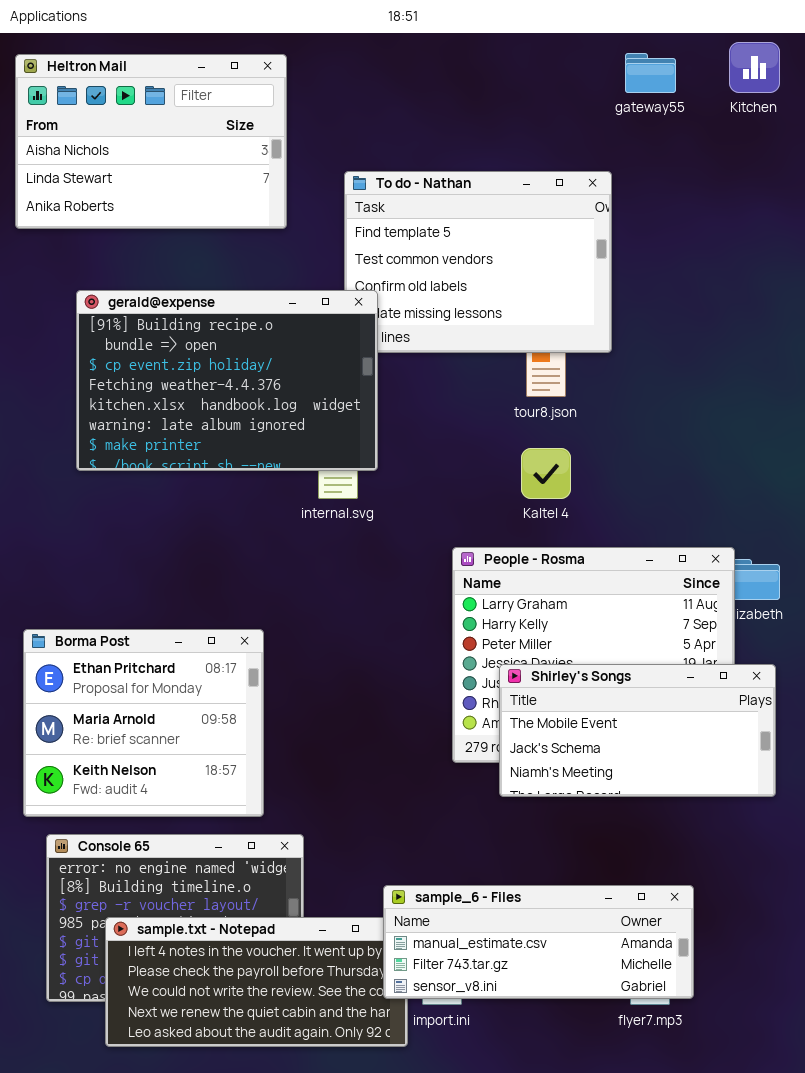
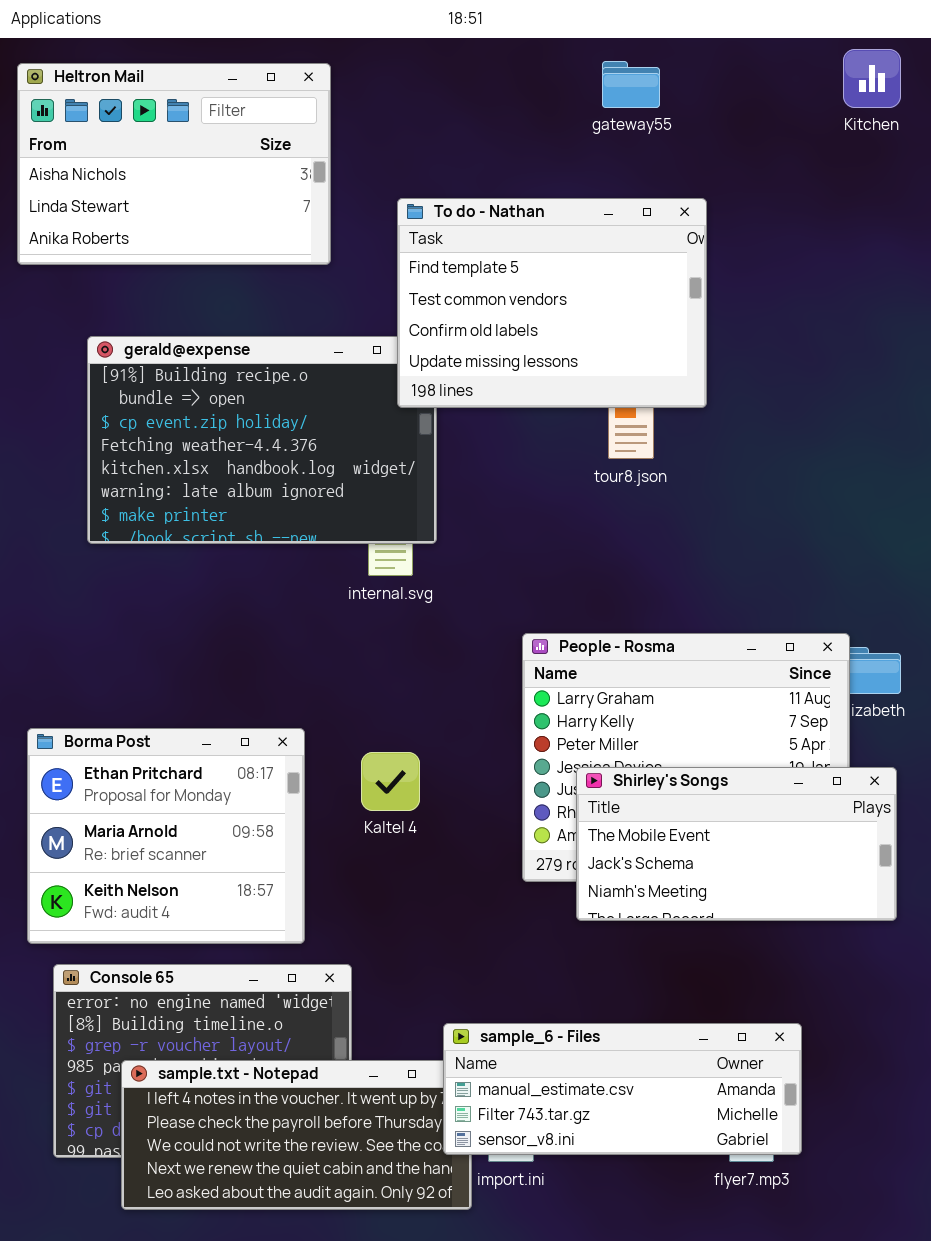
gateway55: [625,53,676,93] -> [602,61,660,108], moved
To do - Nathan: [344,171,612,353] -> [397,198,707,408], raised
Kaltel 4: [521,448,571,499] -> [361,752,420,811], moved

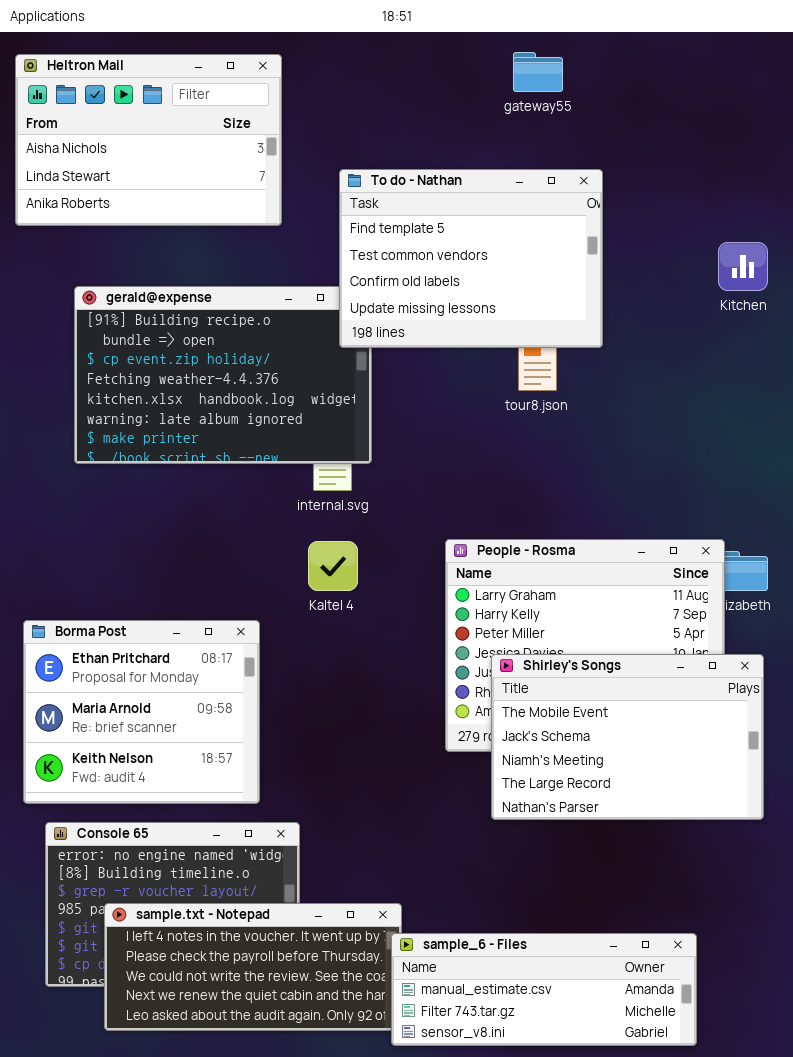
Kitchen: [843,49,901,108] -> [718,242,768,291], moved
Kaltel 4: [361,752,420,811] -> [308,541,358,591], moved
Shirley's Songs: [576,767,897,921] -> [491,654,764,820], resized
sample_6 - Files: [443,1023,802,1155] -> [391,933,697,1046], moved

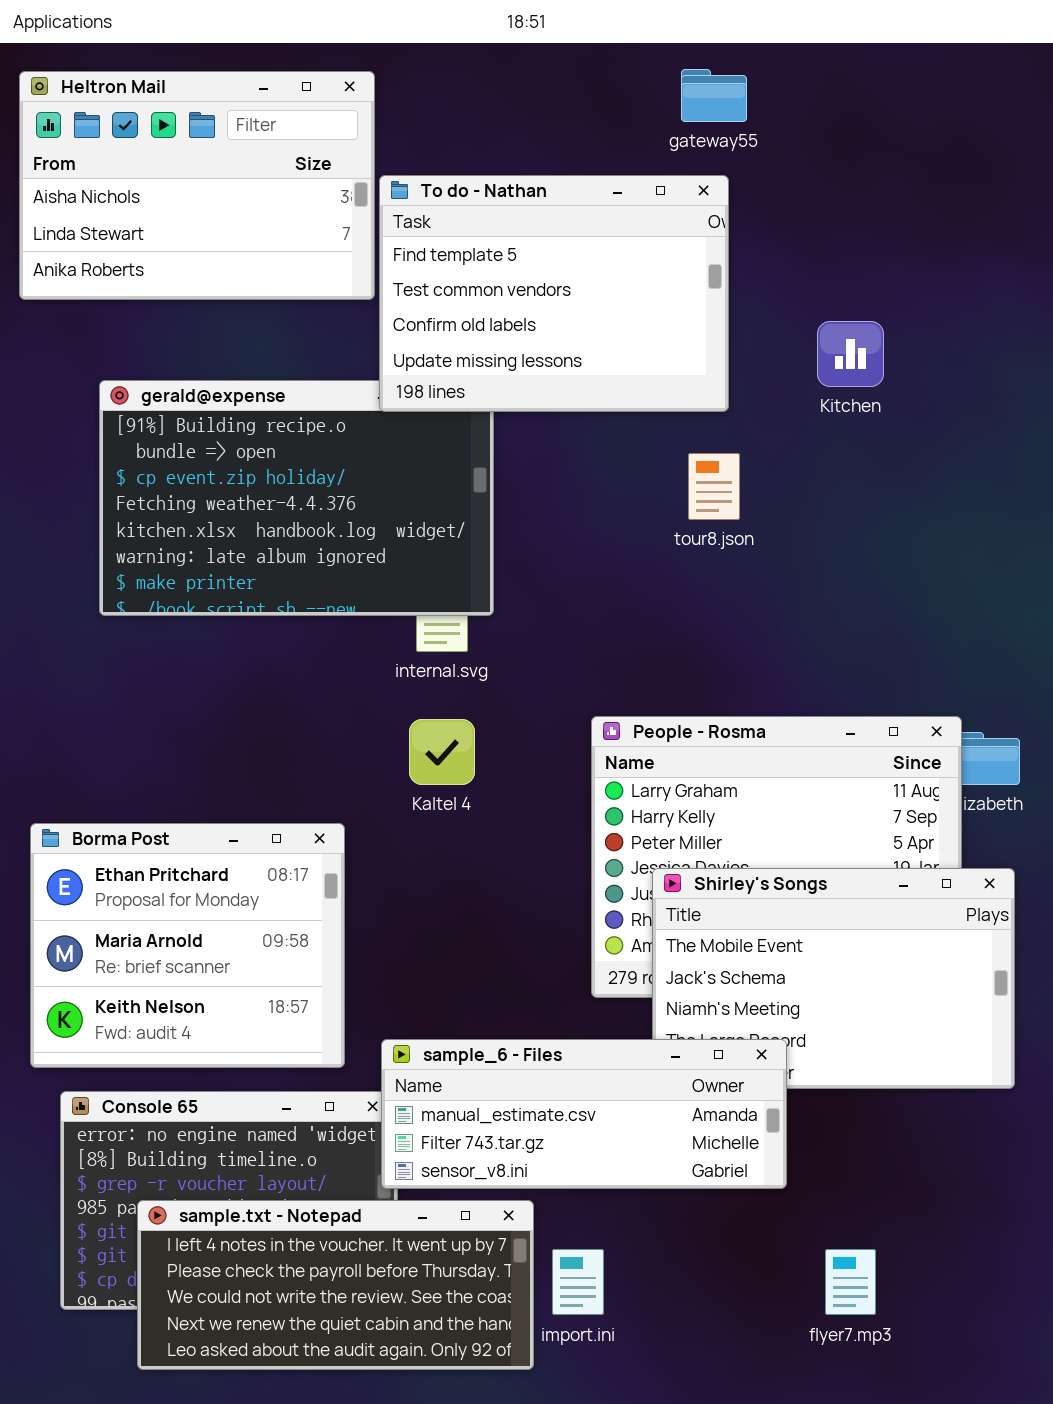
To do - Nathan: [339,169,603,348] -> [379,175,729,412], moved
Kitchen: [718,242,768,291] -> [817,321,884,387], moved
sample_6 - Files: [391,933,697,1046] -> [381,1039,787,1189], moved

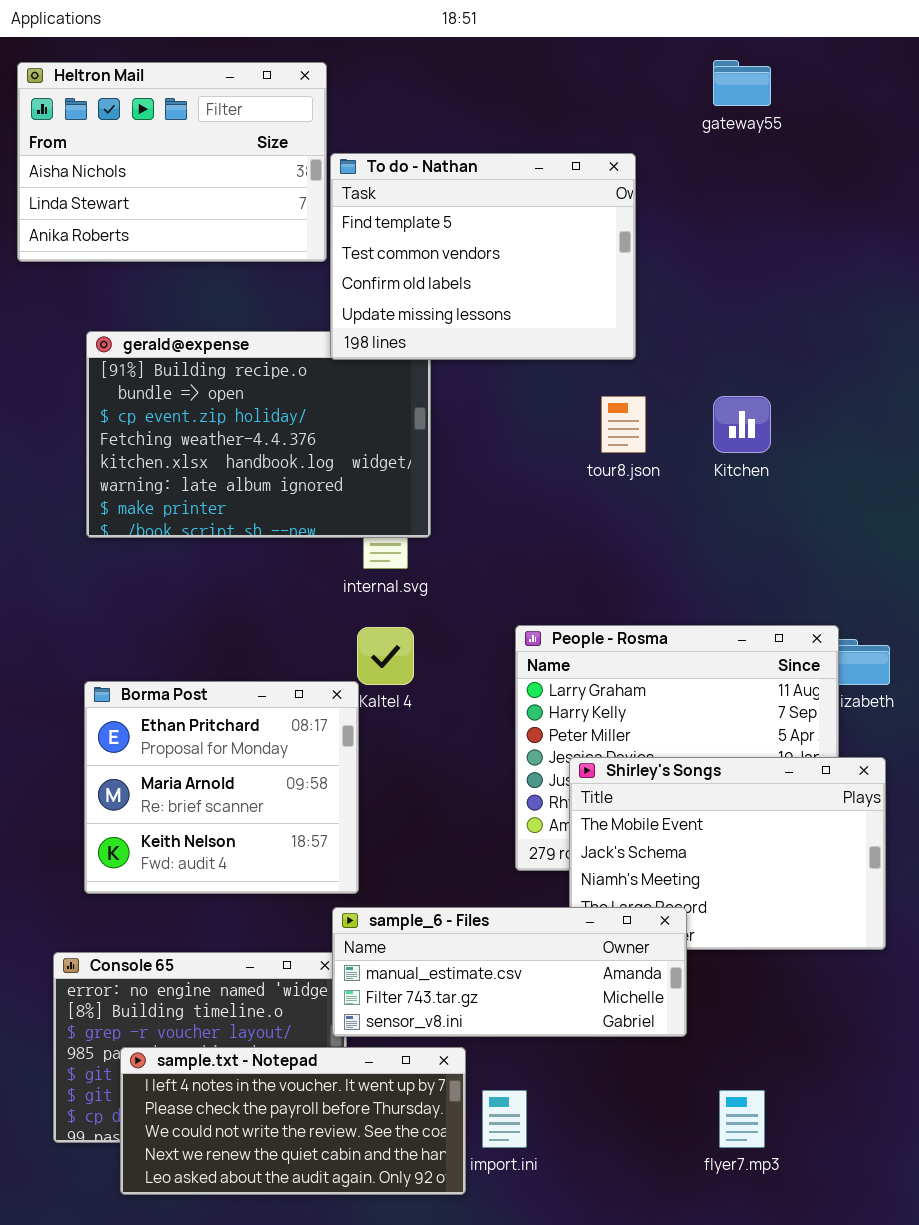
gateway55: [681,69,747,122] -> [713,60,771,106], moved
Kitchen: [817,321,884,387] -> [713,396,771,453], moved
Borma Post: [30,823,345,1068] -> [84,681,359,894], moved

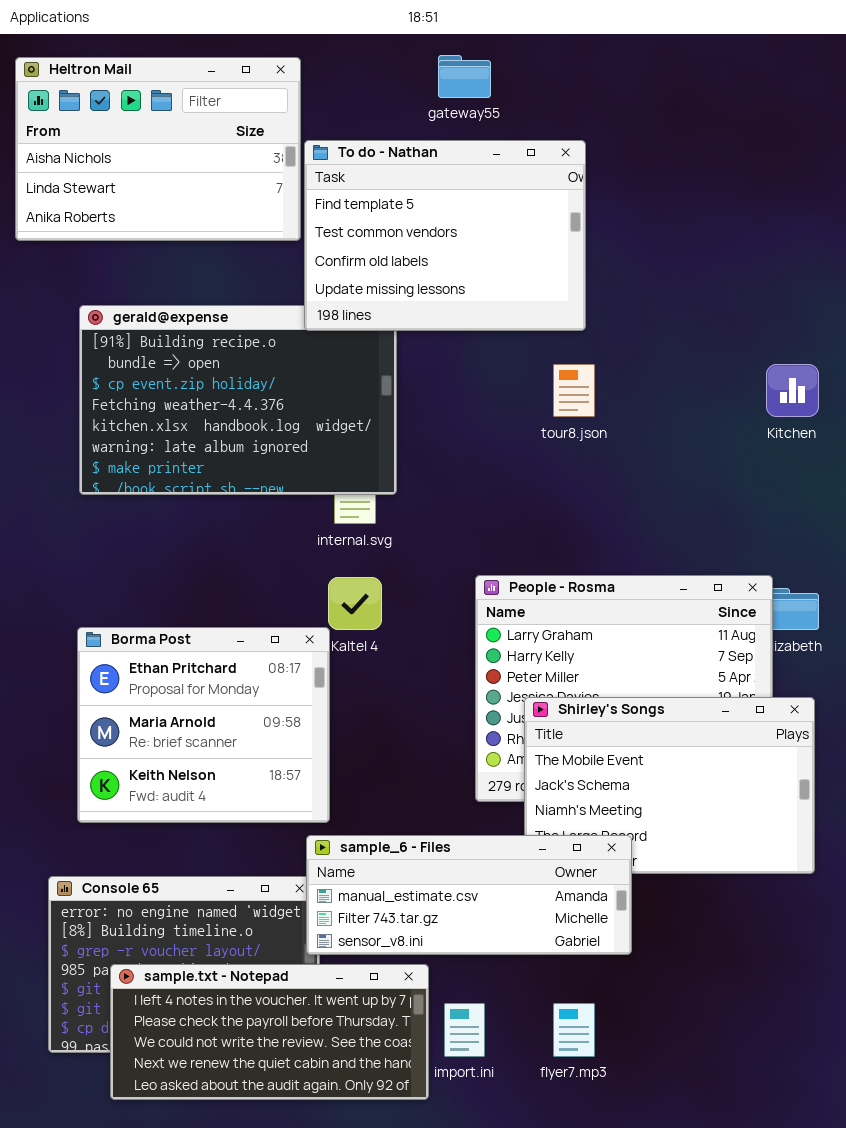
gateway55: [713,60,771,106] -> [438,55,491,98], moved
Kitchen: [713,396,771,453] -> [766,364,819,417], moved
flyer7.mp3: [719,1090,765,1148] -> [553,1003,595,1057], moved

